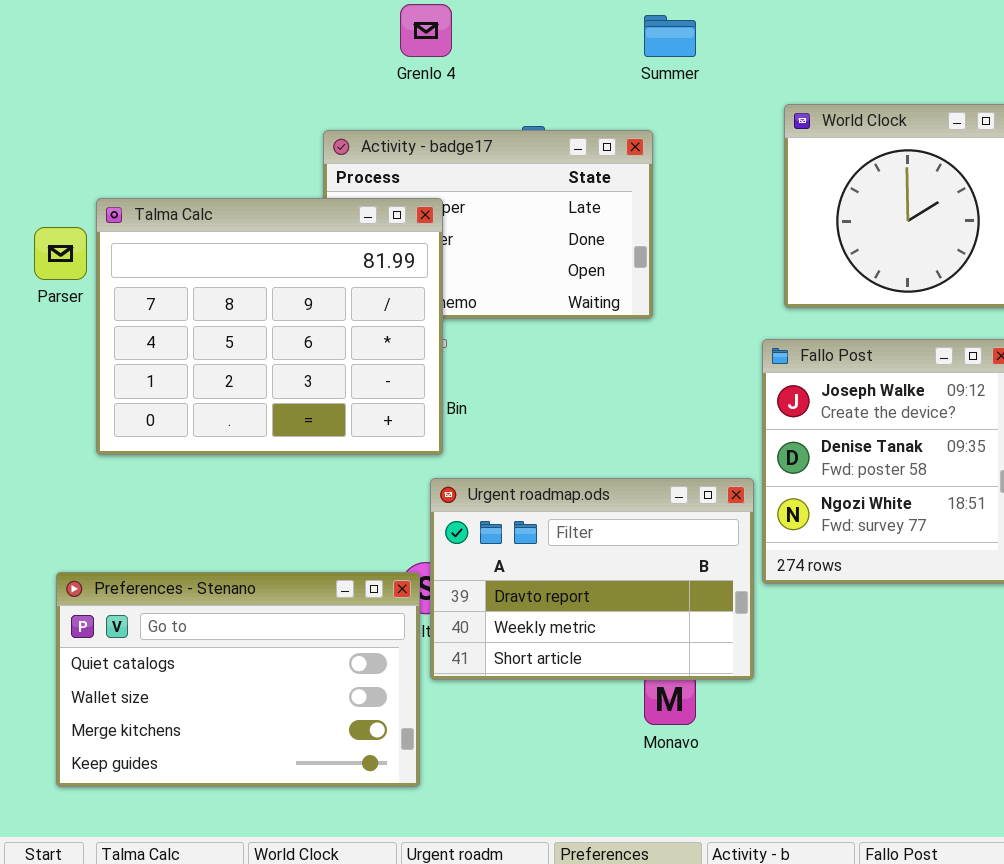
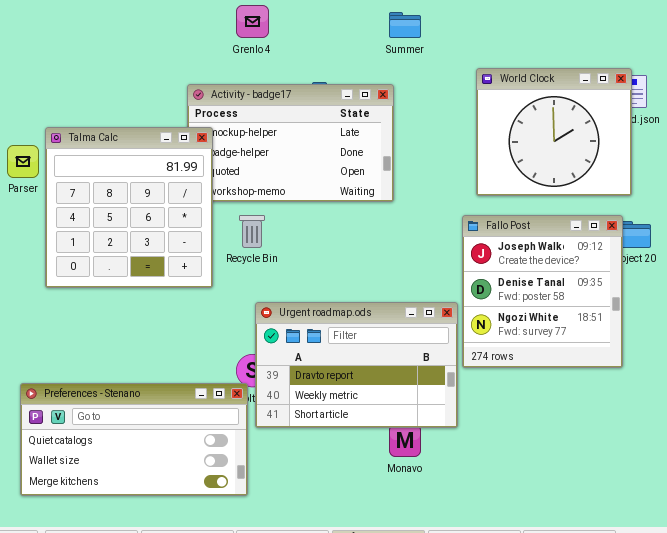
Talma Calc: [96,198,443,455] -> [45,127,213,288], resized
Preferences - Stenano: [56,572,420,787] -> [20,383,248,496], resized

